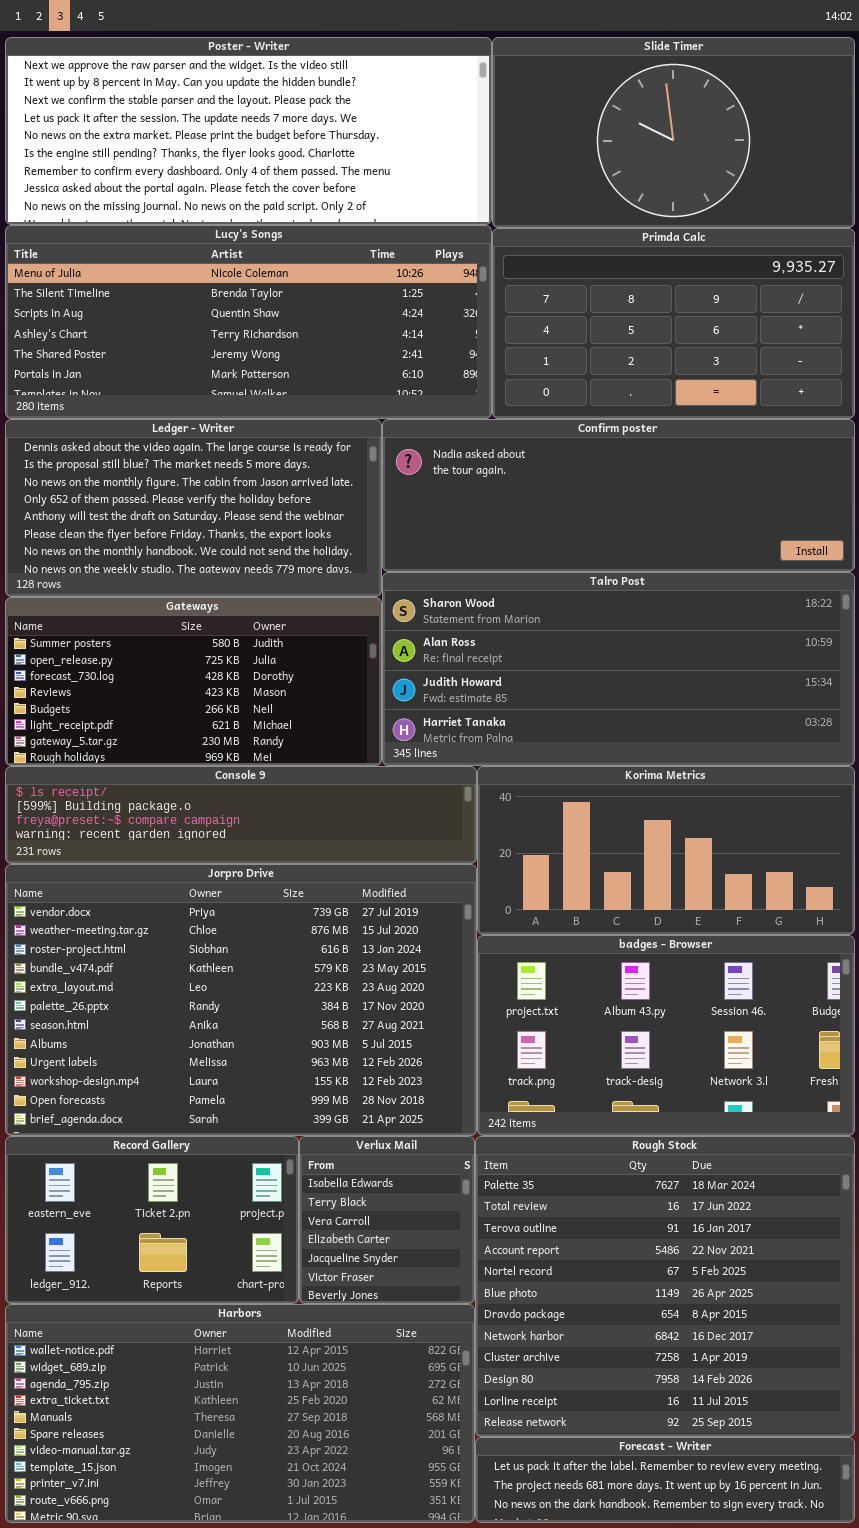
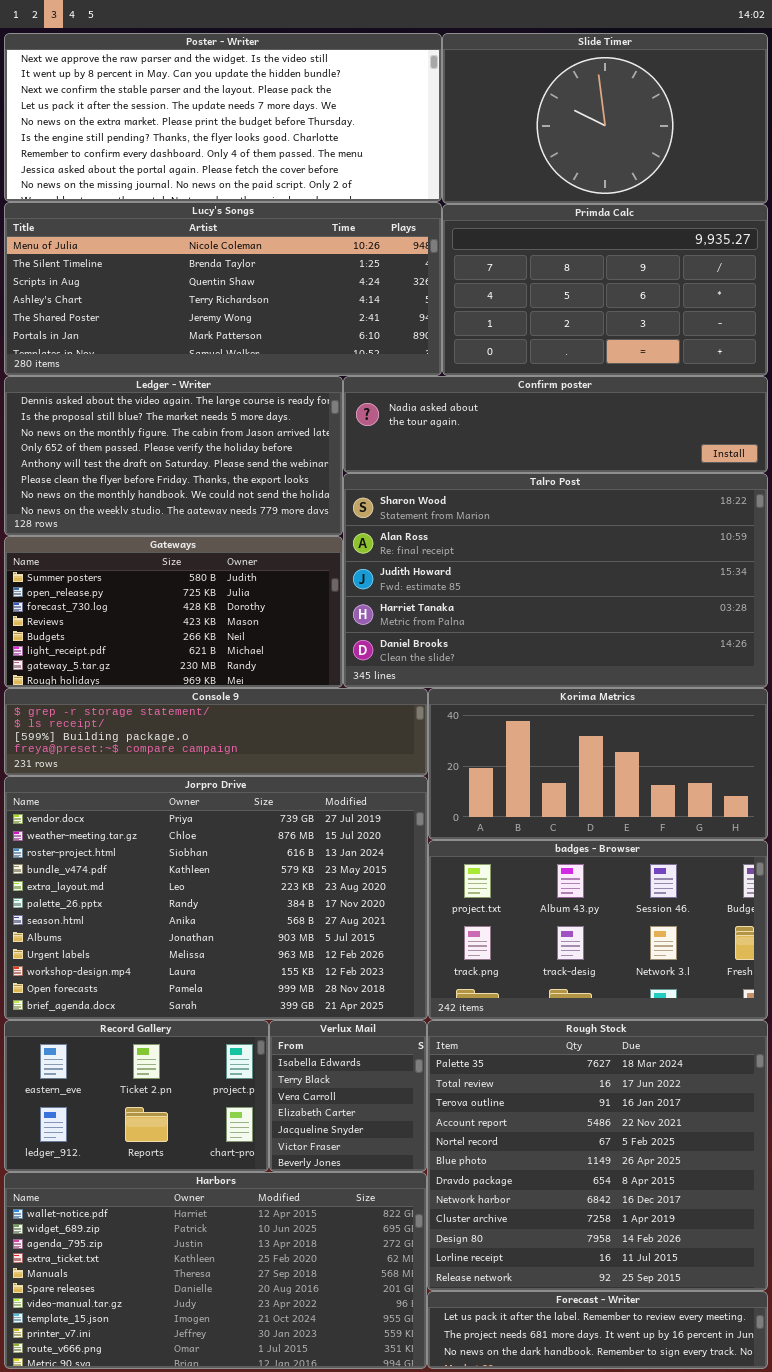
Confirm poster: [382,419,855,572] -> [343,376,768,473], resized
Talro Post: [382,572,855,766] -> [343,473,768,688], resized
Console 9: [5,766,477,864] -> [4,688,428,776], scrolled up 1 row

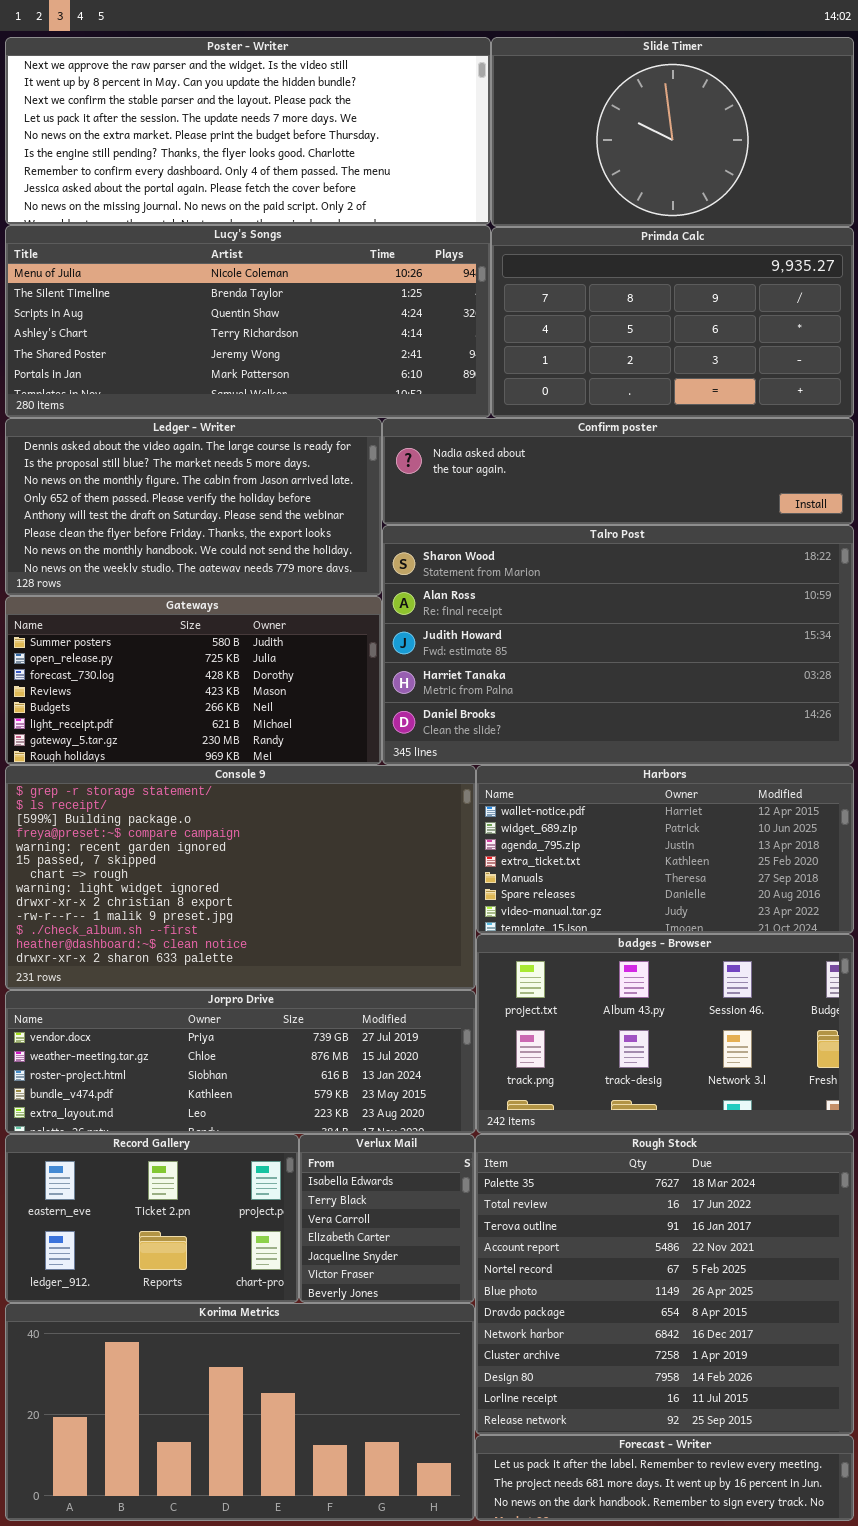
Console 9: [4,688,428,776] -> [5,765,476,990], resized
Korima Metrics: [428,688,768,840] -> [5,1303,475,1521], moved, resized
Jorpro Drive: [4,776,428,1020] -> [5,990,476,1134], resized
Harbors: [4,1172,427,1369] -> [476,765,854,934], moved, resized

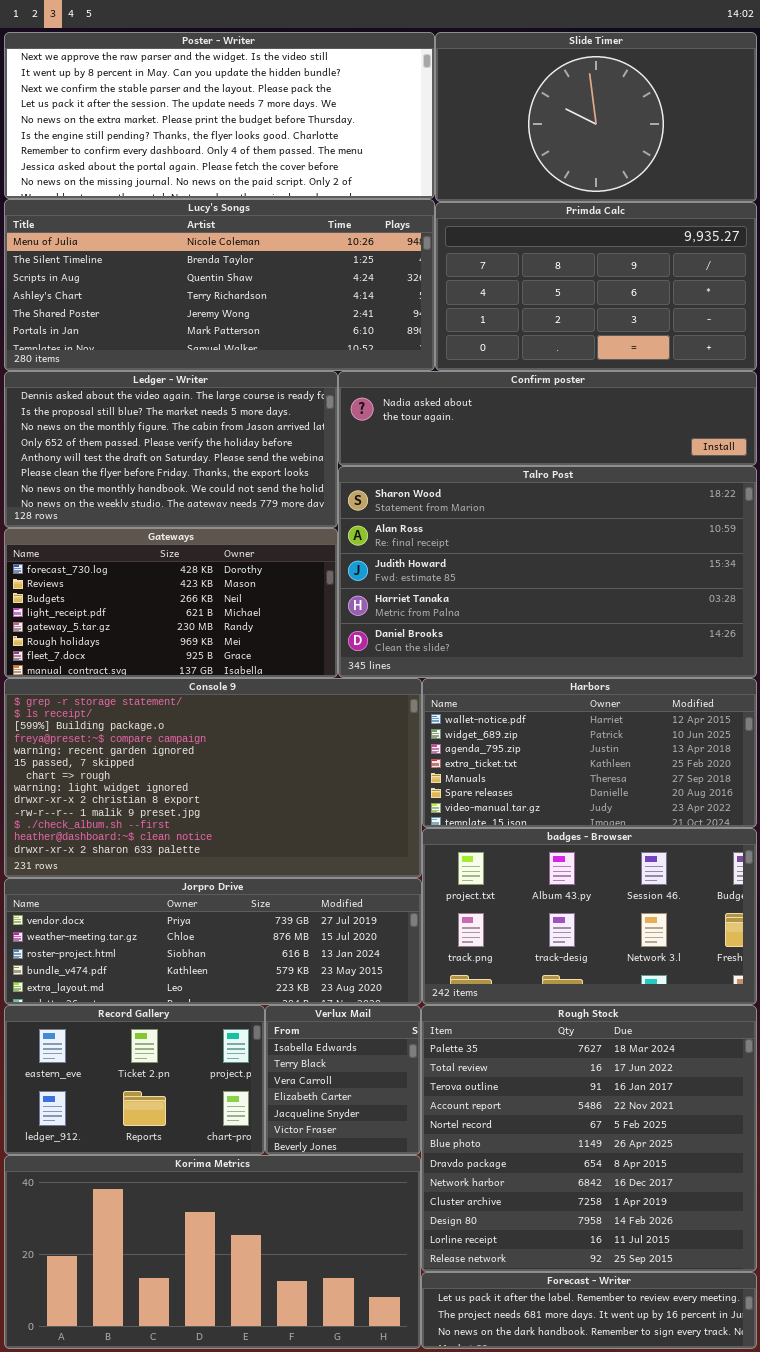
Gateways: [5,596,382,765] -> [4,528,338,678], scrolled down 2 rows

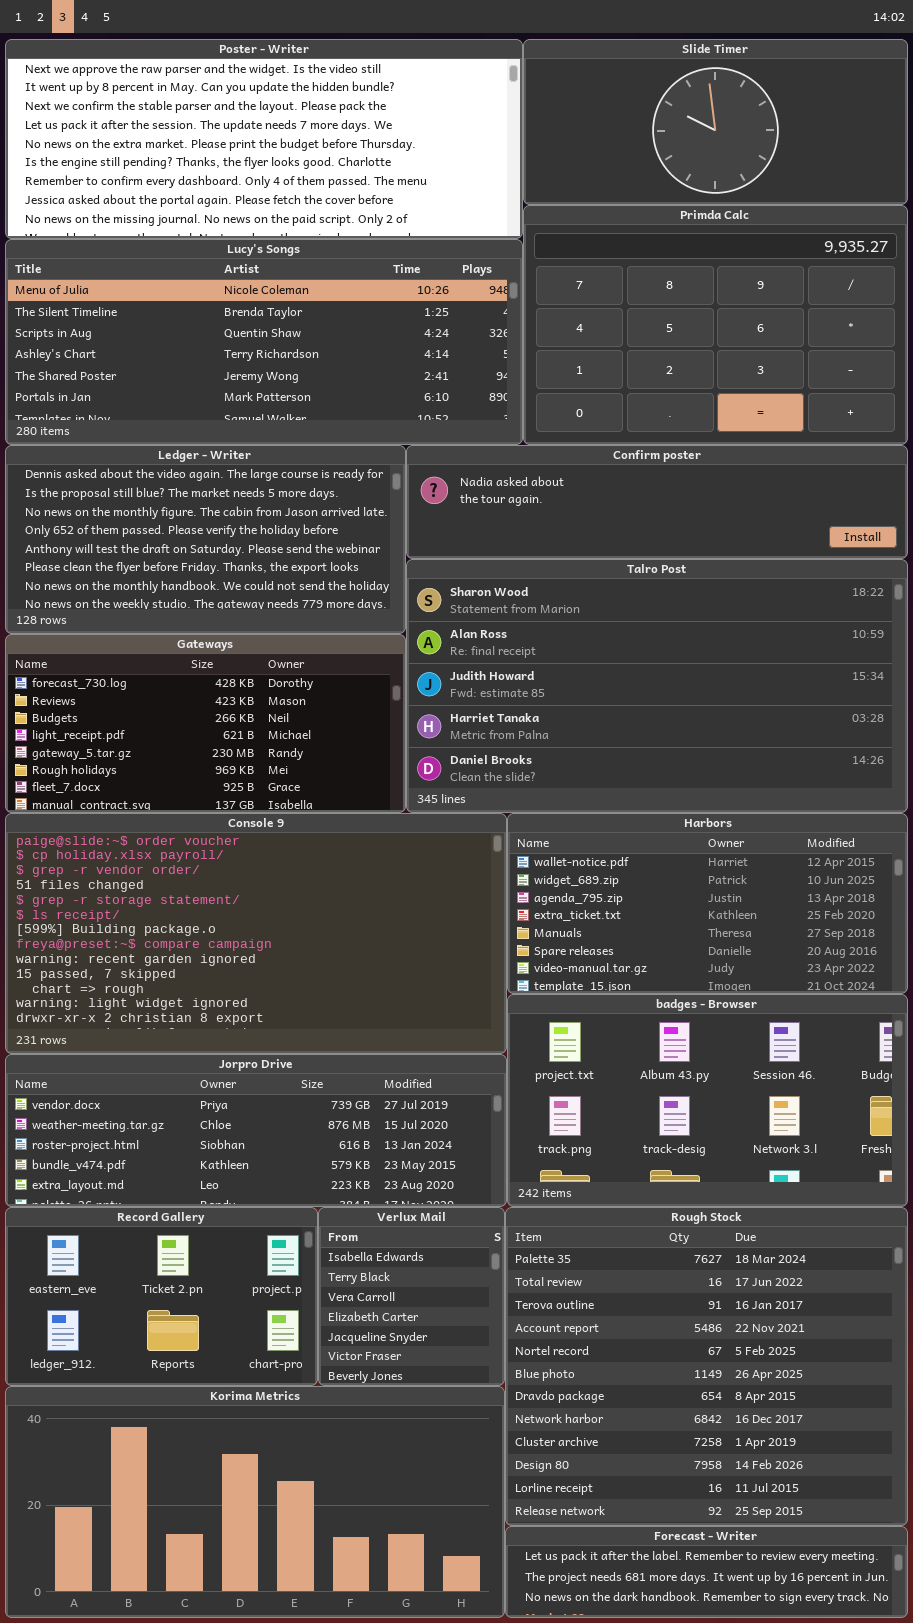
Slide Timer: [435,32,757,202] -> [523,39,908,205], resized
Primda Calc: [435,202,757,371] -> [523,205,908,445], resized
Console 9: [4,678,422,878] -> [5,813,507,1054], scrolled up 4 rows

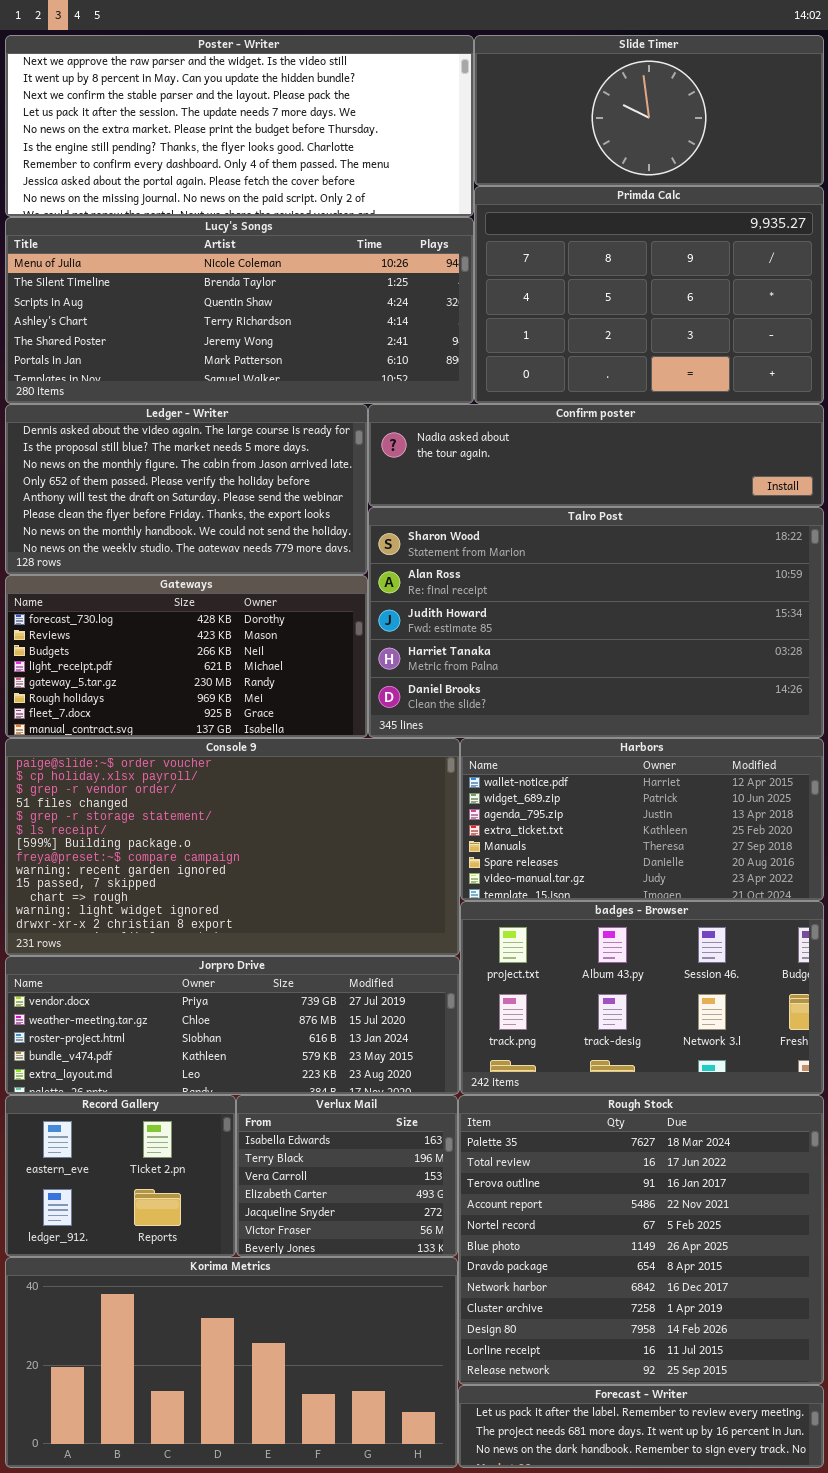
Record Gallery: [5,1207,318,1386] -> [5,1095,236,1257], resized
Verlux Mail: [318,1207,505,1386] -> [236,1095,458,1257], resized

